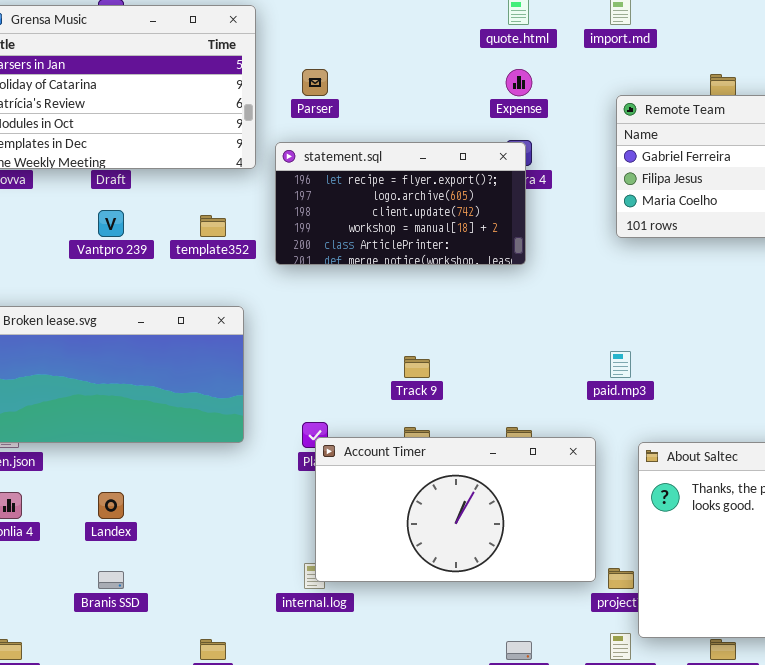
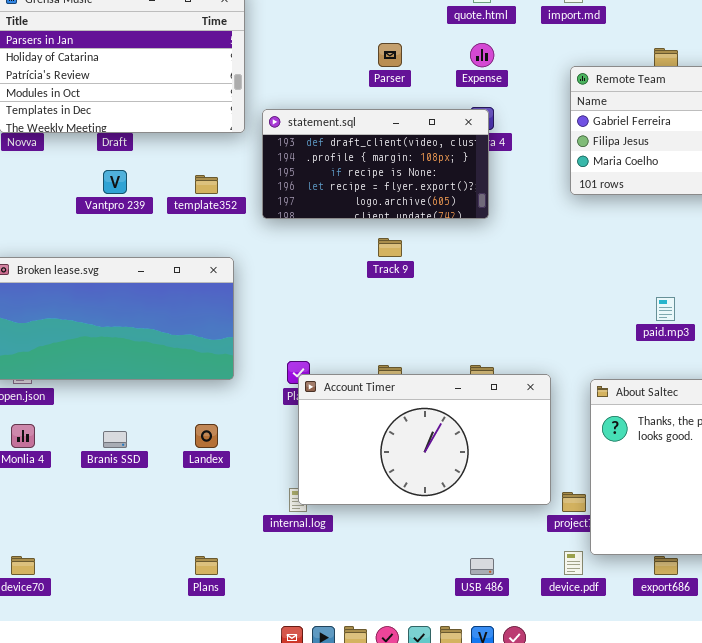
Parser: [302,69,328,96] -> [378,43,402,67], moved
statement.sql: [275,142,526,265] -> [262,109,489,219], scrolled up 3 rows
paid.mp3: [610,351,631,378] -> [656,297,675,321], moved
Track 9: [404,356,430,378] -> [378,238,402,257], moved
Landex: [98,492,124,519] -> [195,424,218,448], moved
Branis SSD: [98,571,124,589] -> [103,431,127,448], moved

